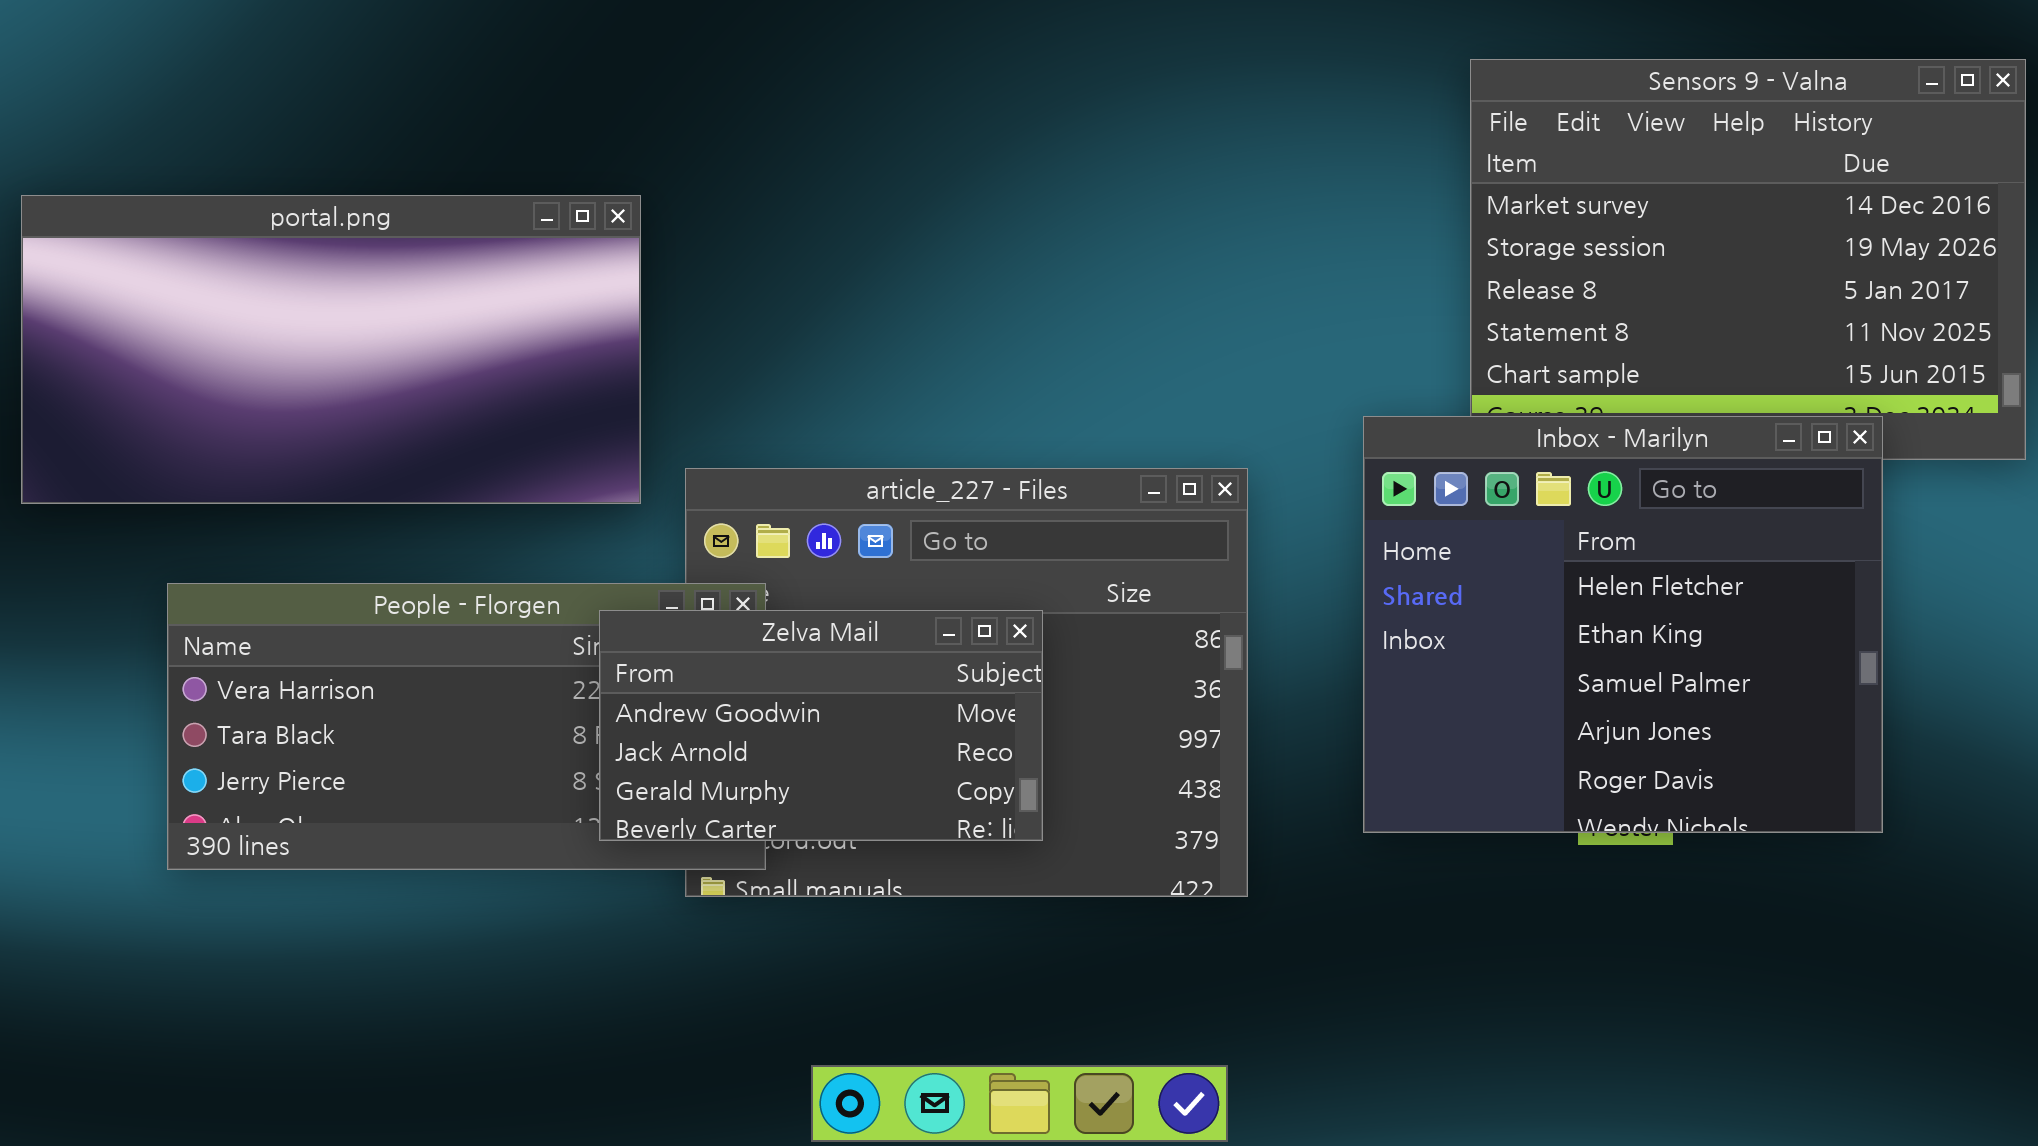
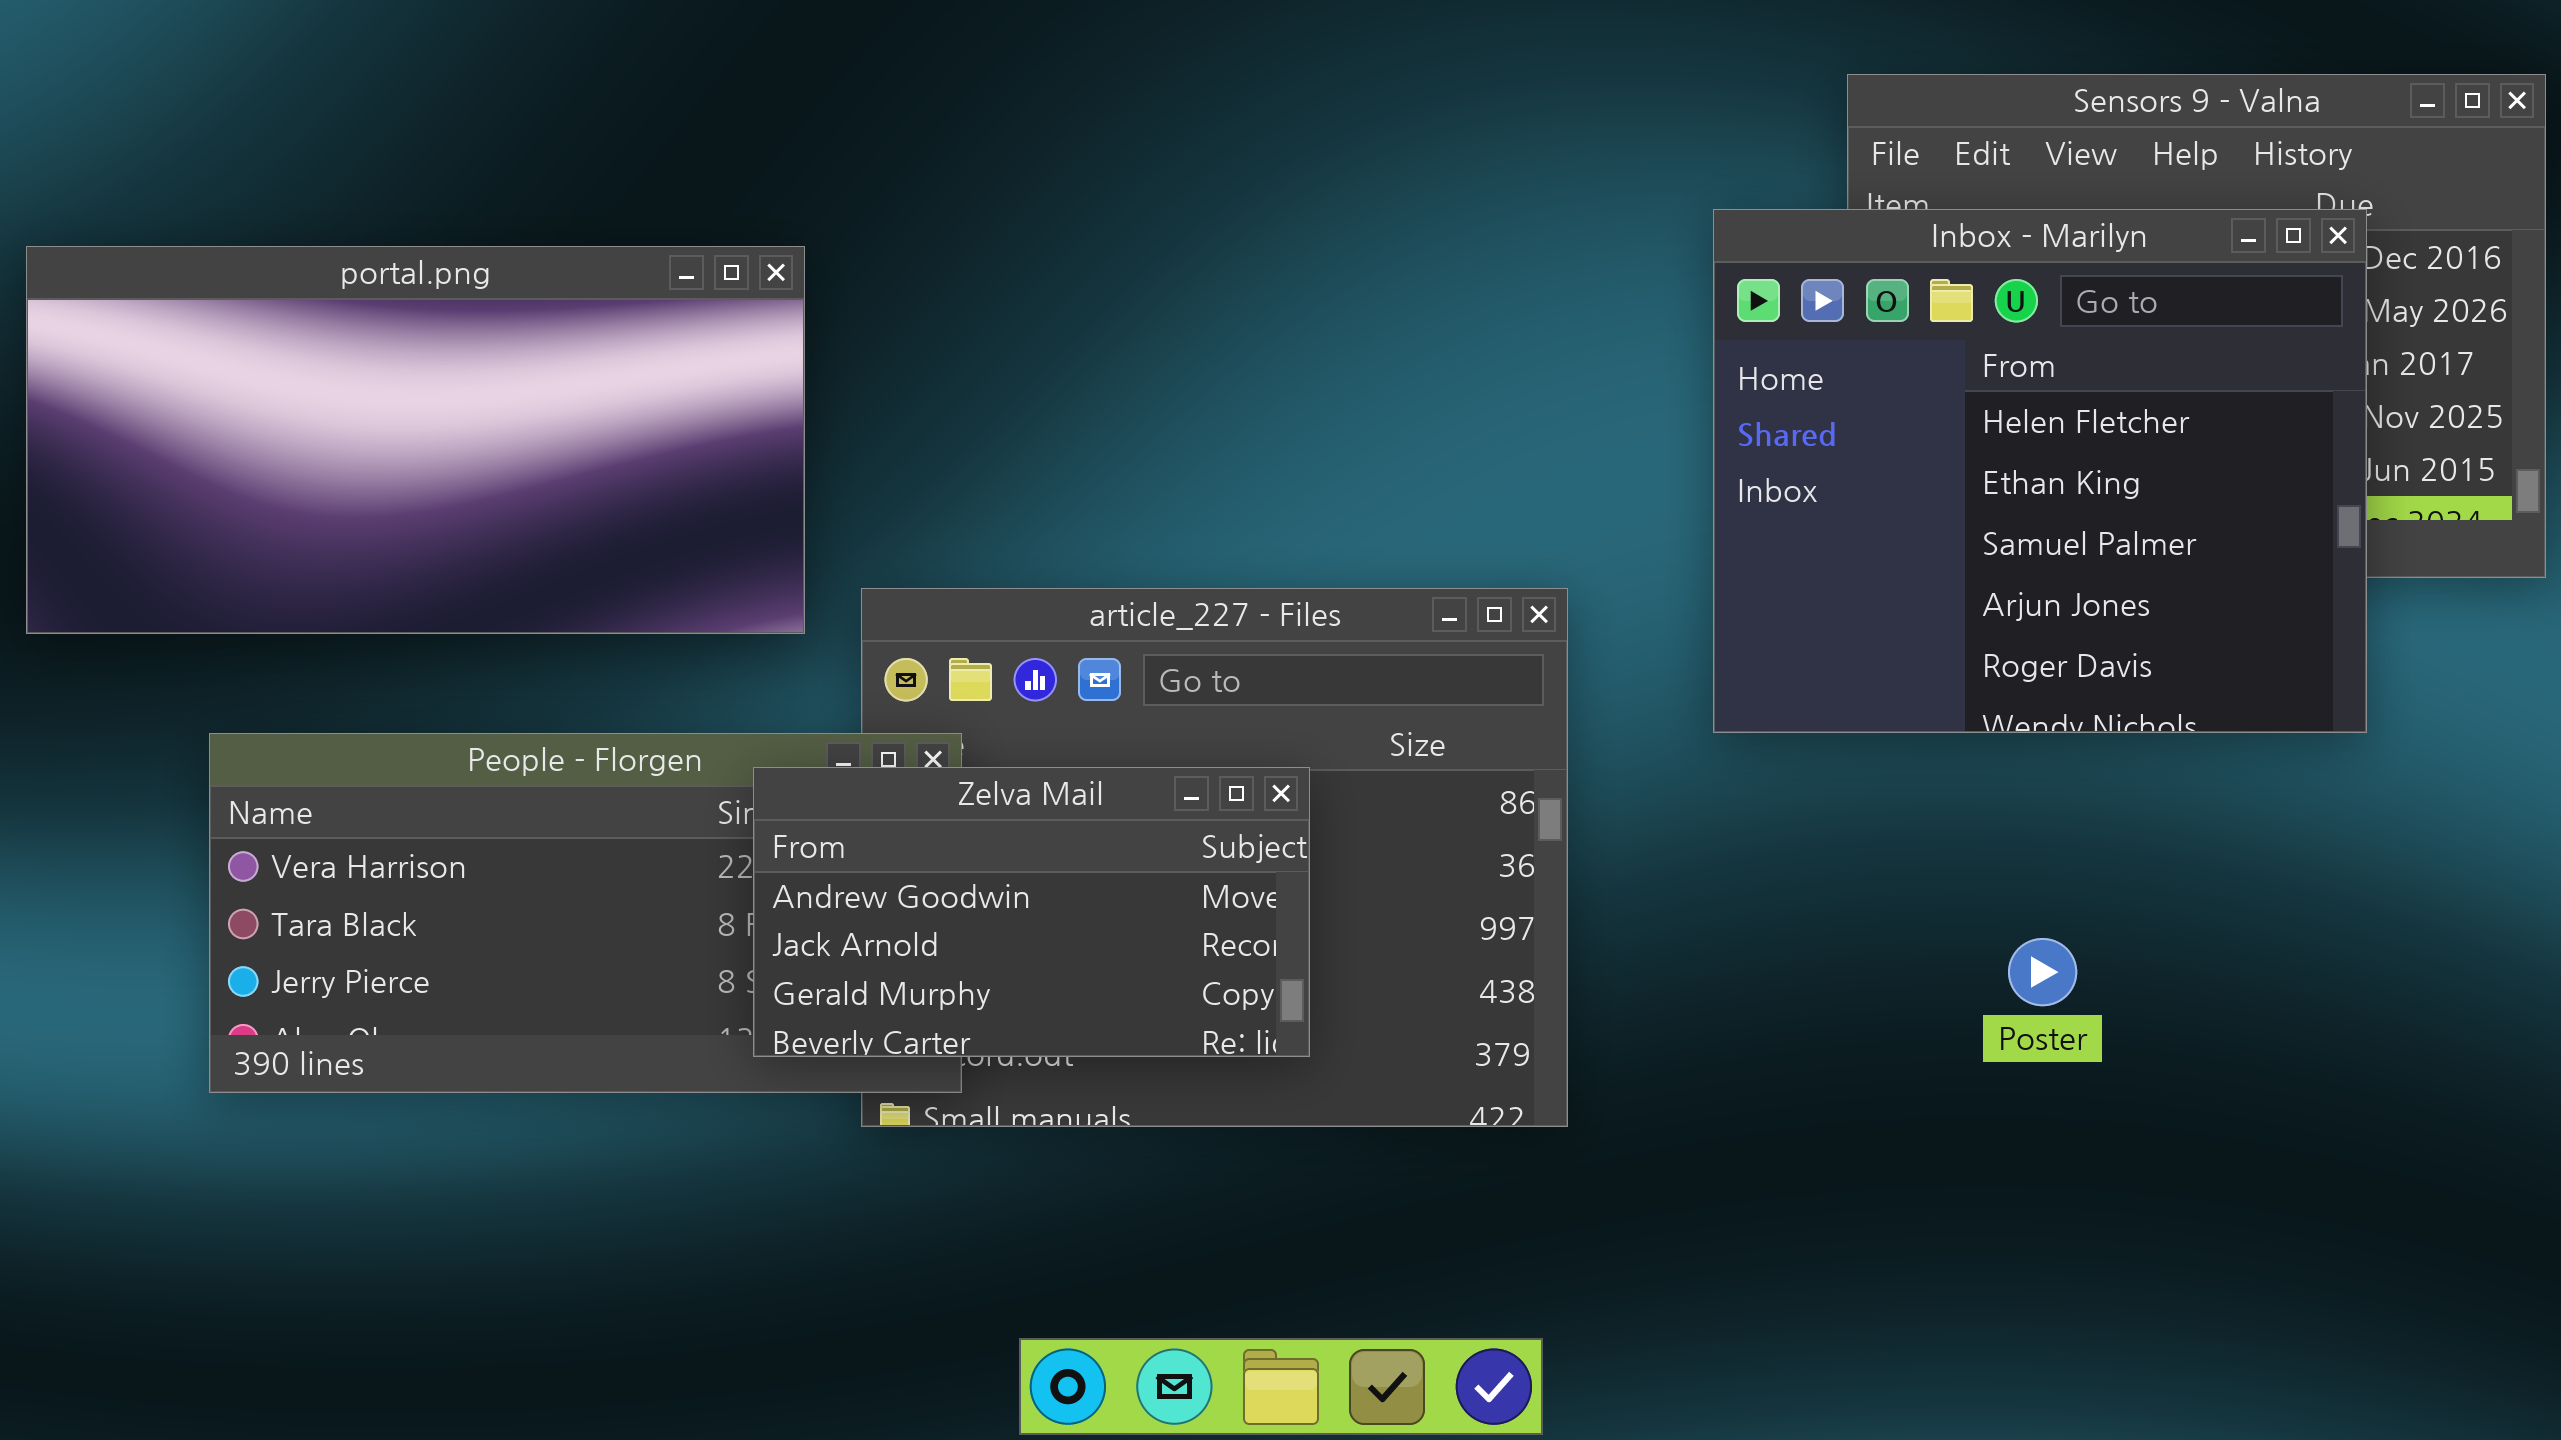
Inbox - Marilyn: [1363,416,1883,833] -> [1713,209,2367,733], moved

